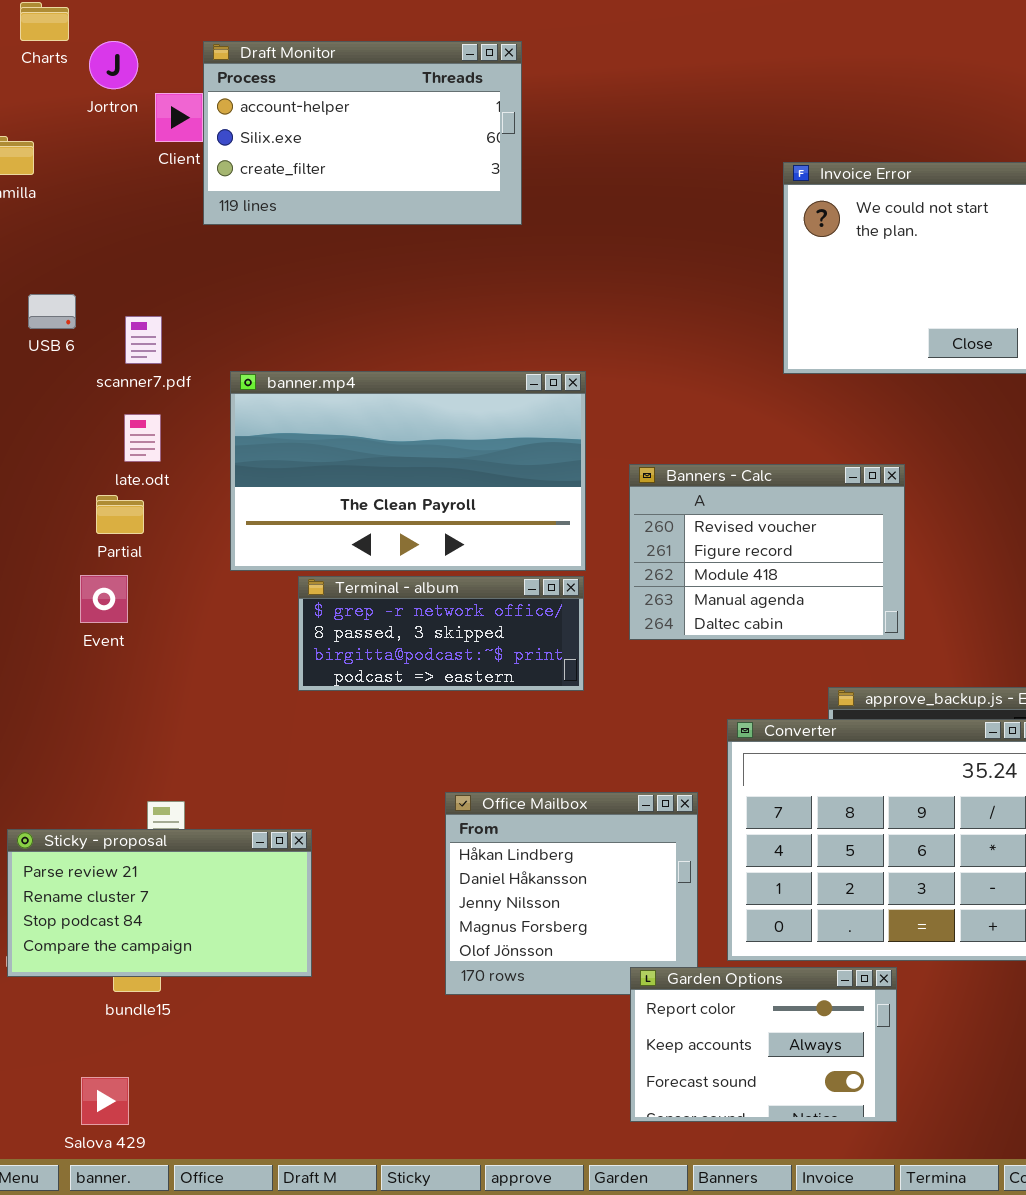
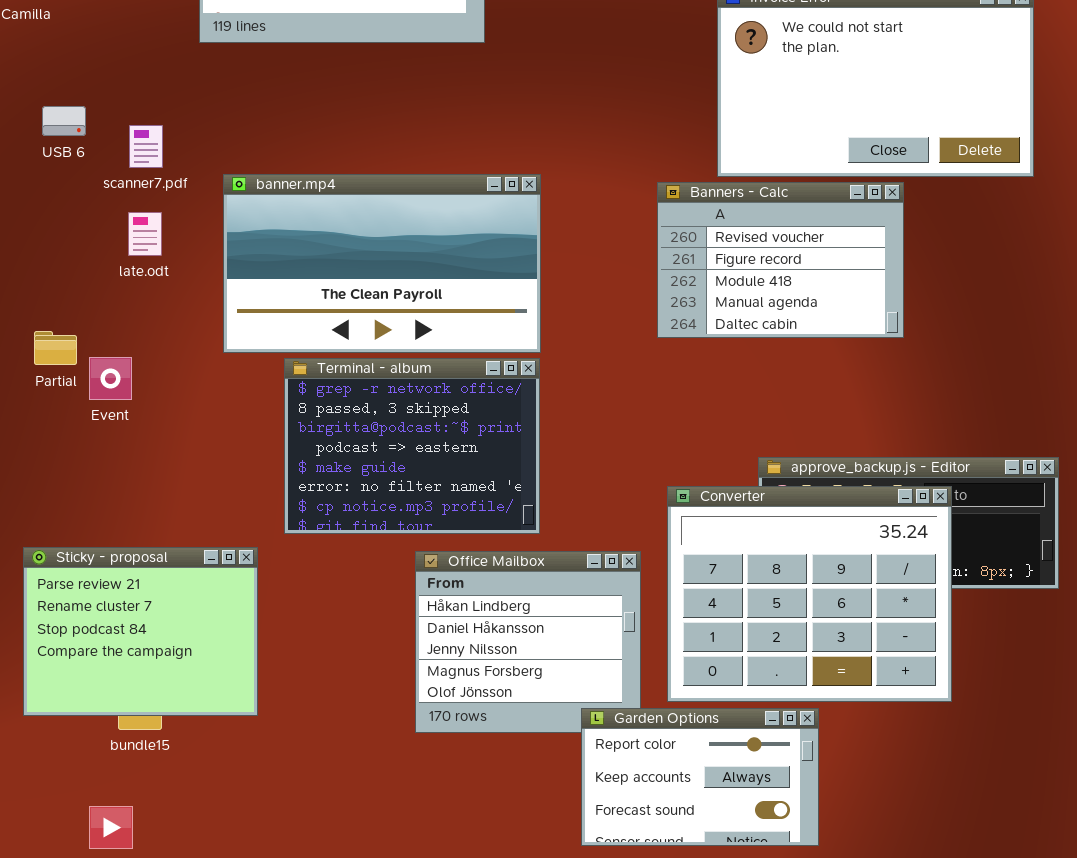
Banners - Calc: [629,464,905,640] -> [657,182,904,338], moved
Partial: [96,495,144,534] -> [34,331,77,365], moved
Terminal - album: [298,576,584,691] -> [284,358,540,534], resized
Sticky - proposal: [7,829,312,977] -> [23,547,258,716], resized

